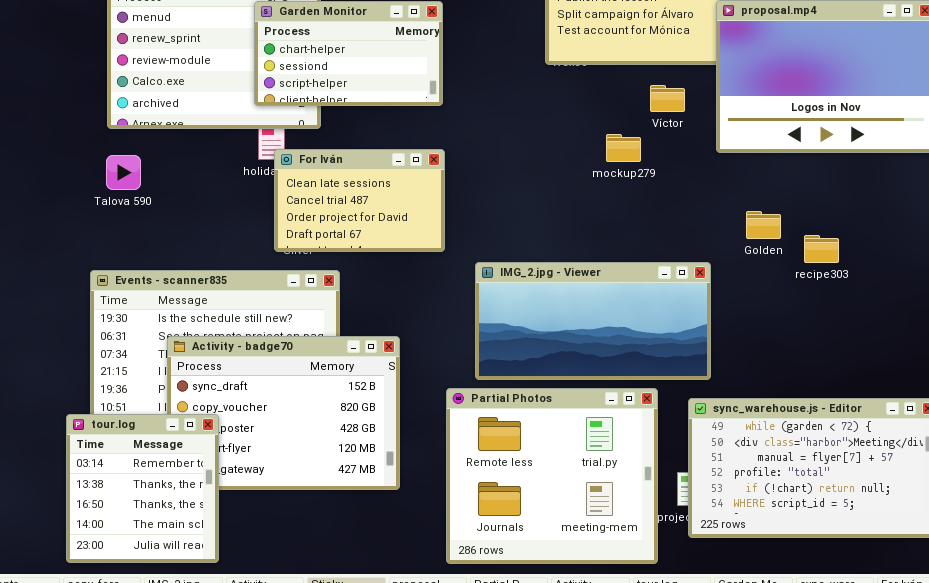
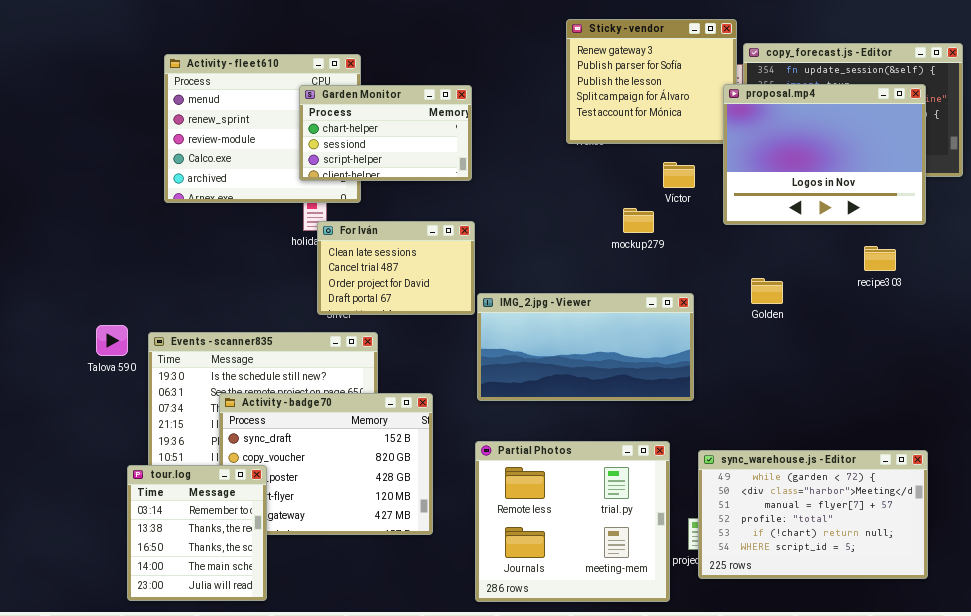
Talova 590: [106,155,141,190] -> [96,325,128,356], moved
recipe303: [804,235,839,263] -> [864,246,896,271], moved
IMG_2.jpg - Viewer: [475,262,711,380] -> [477,293,694,401], moved

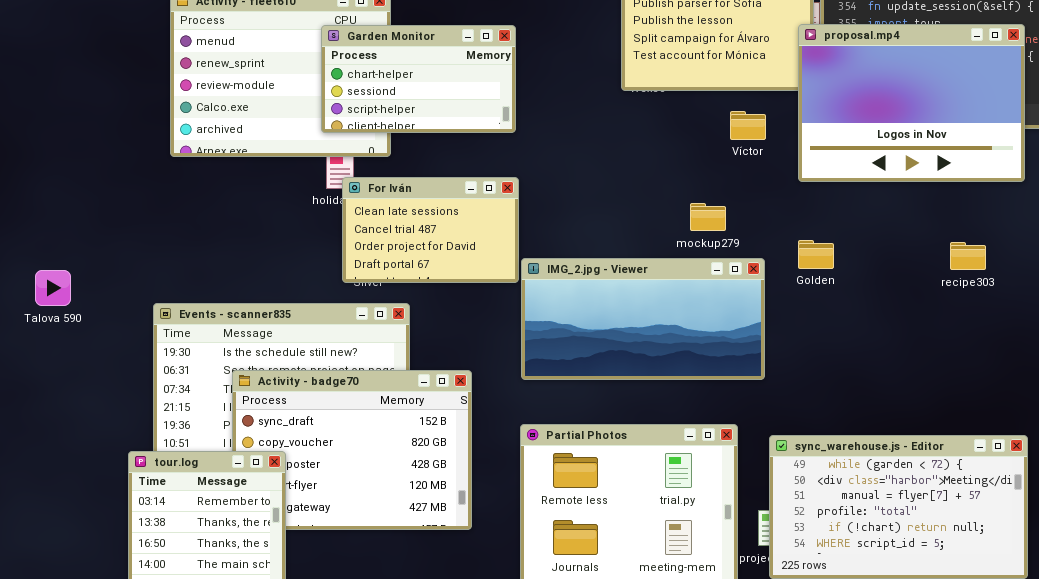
mockup279: [623,208,654,233] -> [690,203,726,231], moved
recipe303: [864,246,896,271] -> [950,242,986,270], moved
Golden: [751,278,783,304] -> [798,240,834,269], moved
Talova 590: [96,325,128,356] -> [35,270,71,306], moved

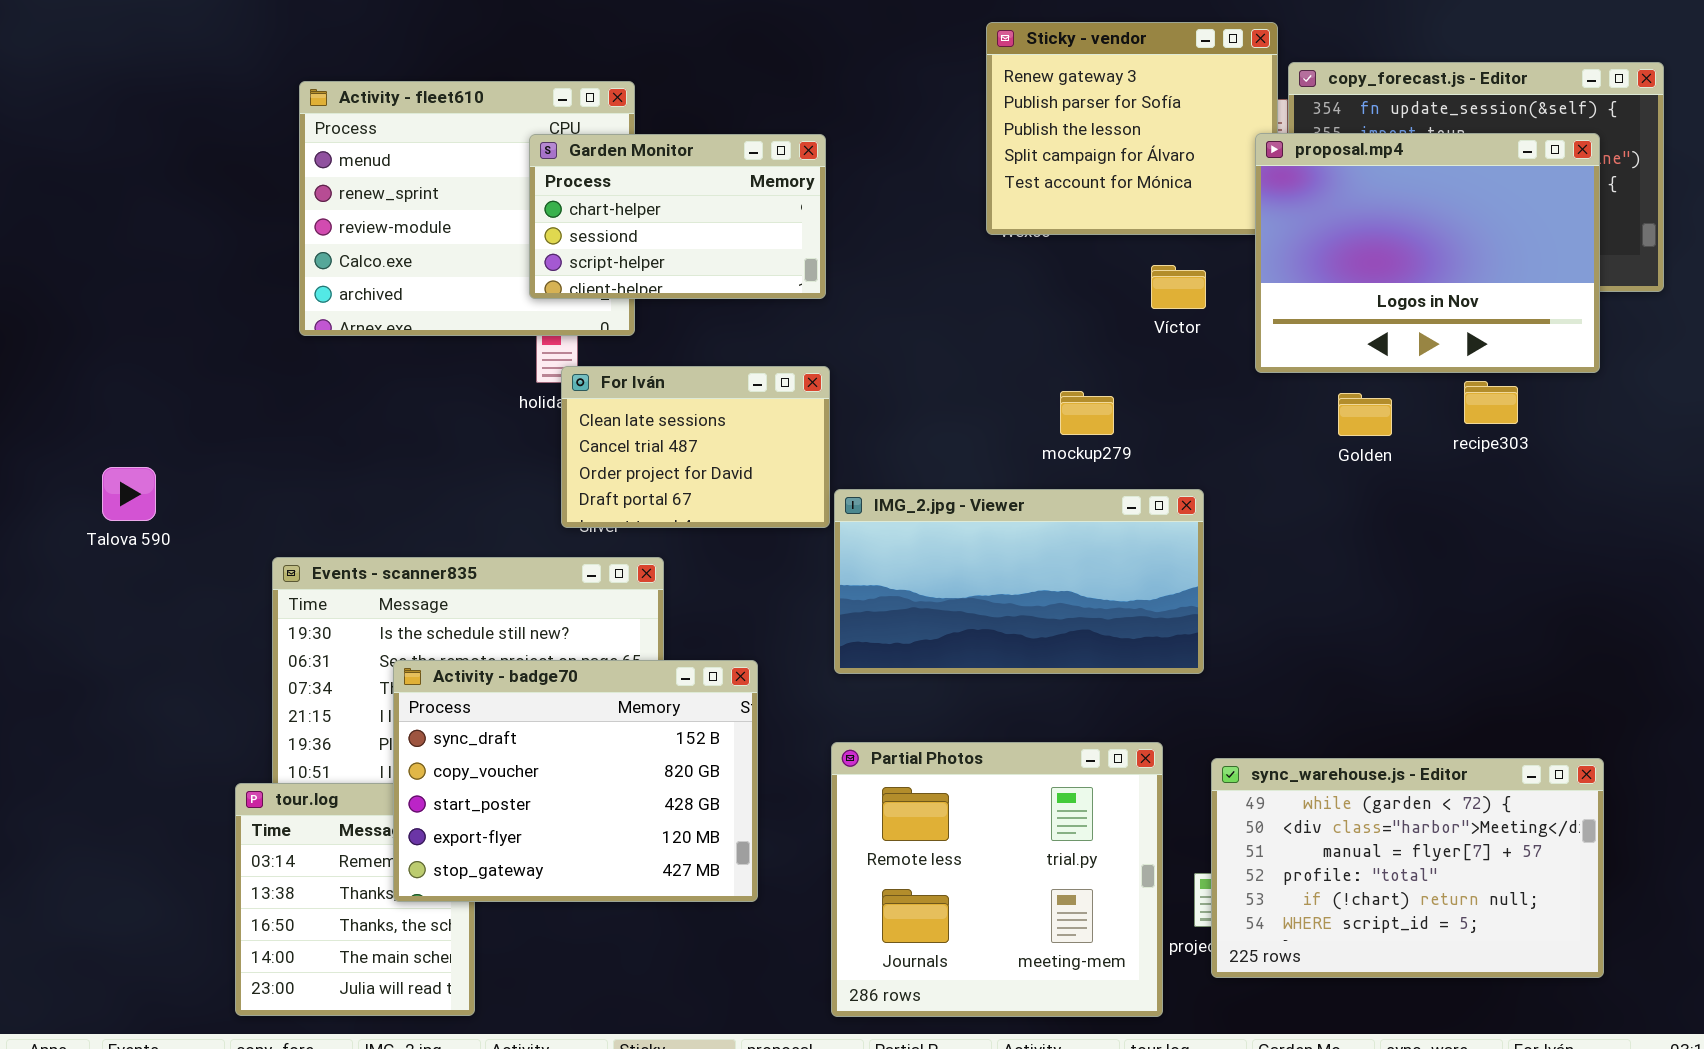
mockup279: [690,203,726,231] -> [1060,391,1114,435], moved
Golden: [798,240,834,269] -> [1338,393,1392,436], moved
recipe303: [950,242,986,270] -> [1464,381,1518,424], moved
Talova 590: [35,270,71,306] -> [102,467,156,521], moved
Activity - badge70: [232,370,472,530] -> [393,660,758,902], raised

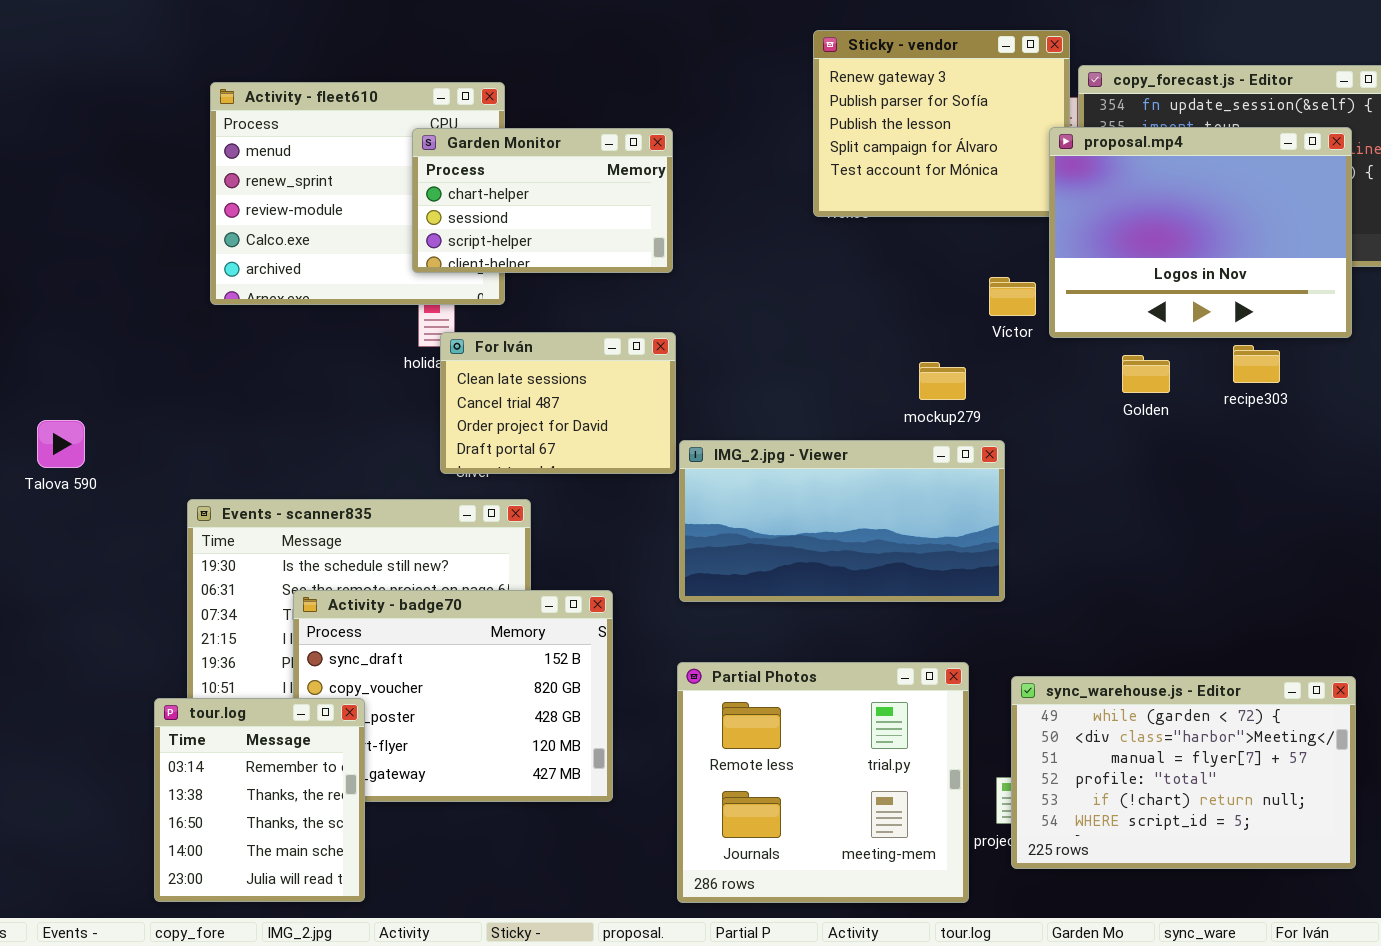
Víctor: [1151,265,1206,309] -> [989,277,1036,316], moved
mockup279: [1060,391,1114,435] -> [919,362,966,400], moved
tour.log: [235,783,475,1016] -> [154,698,365,902], raised

